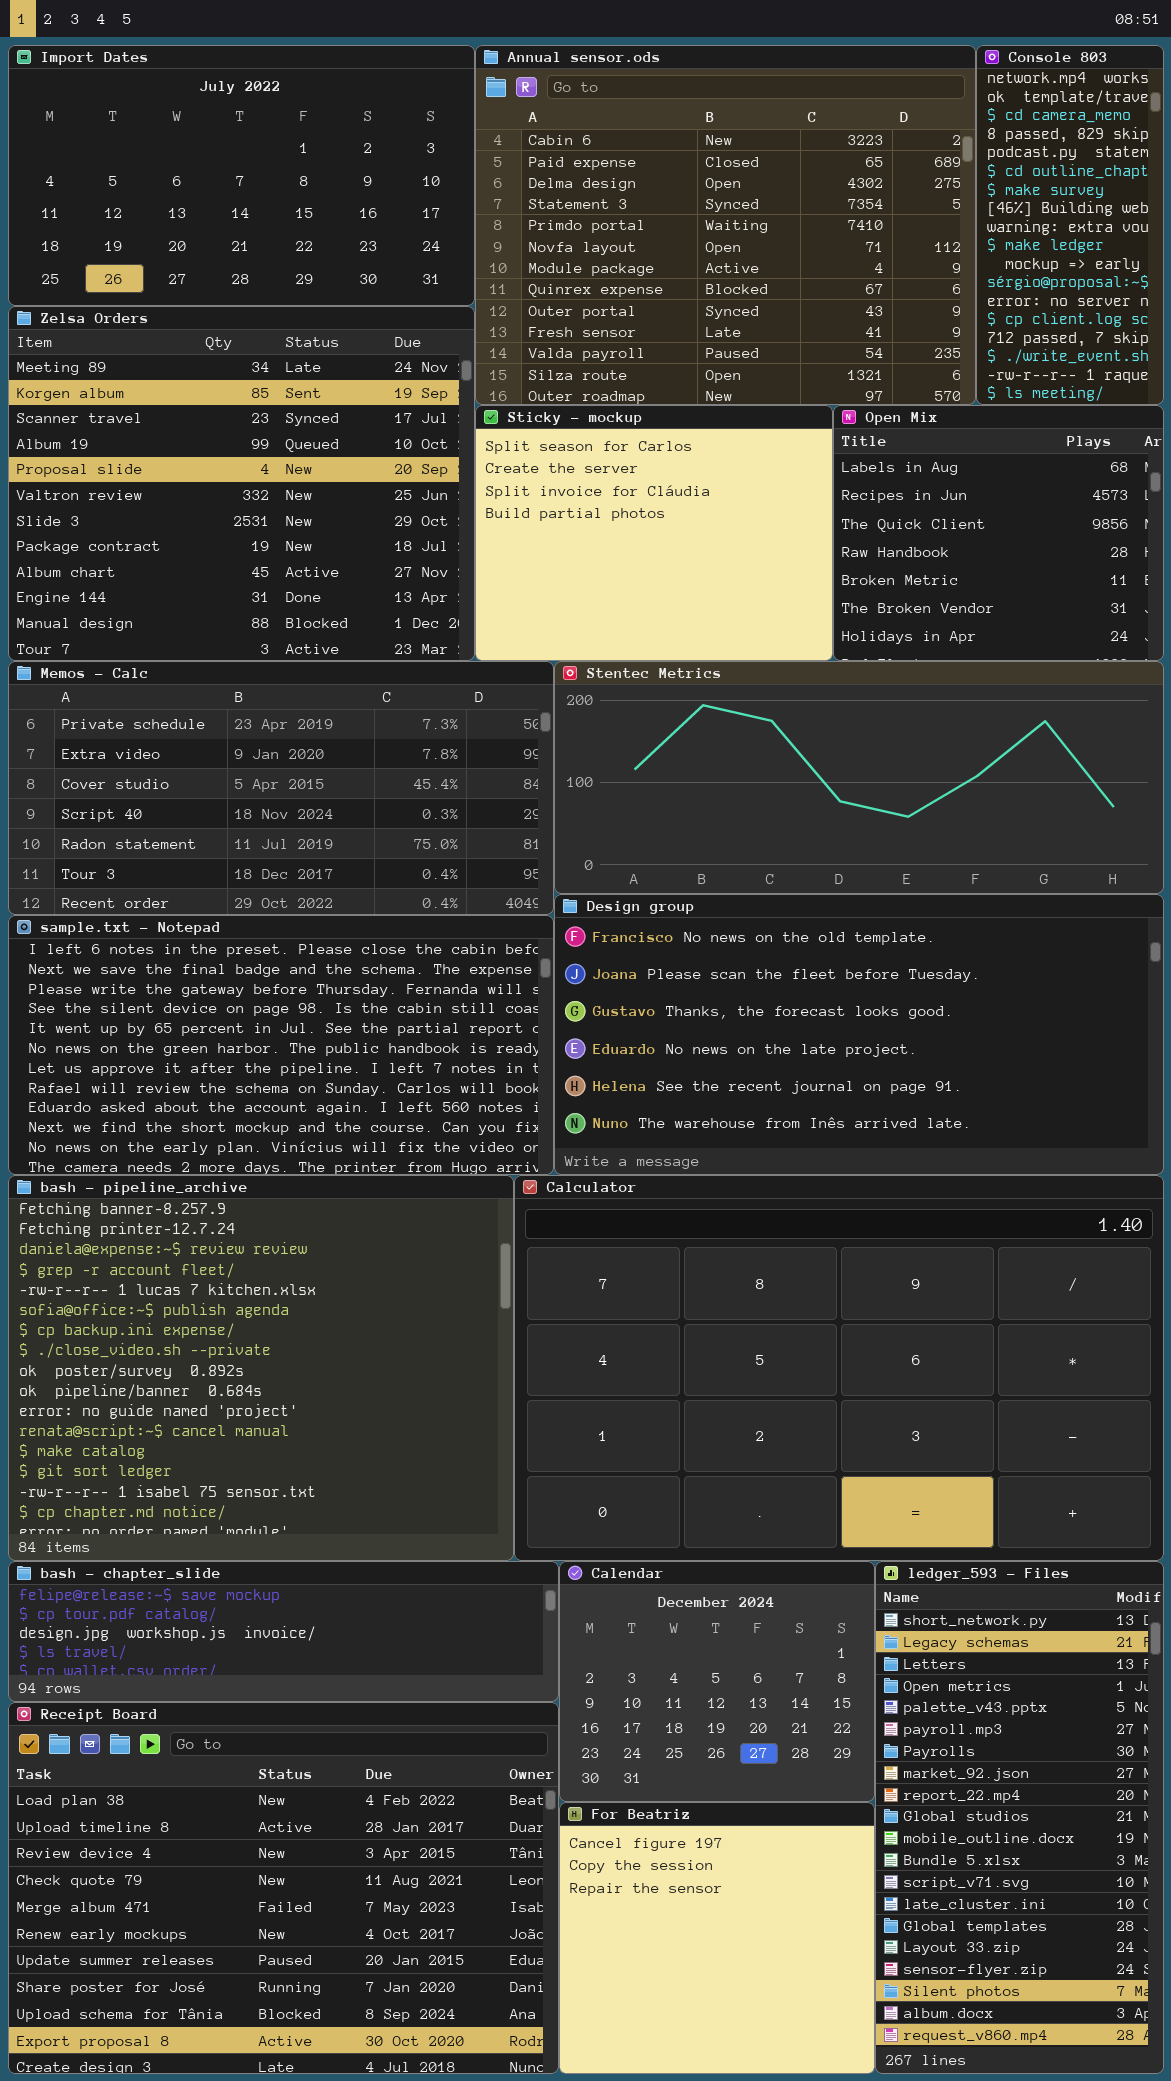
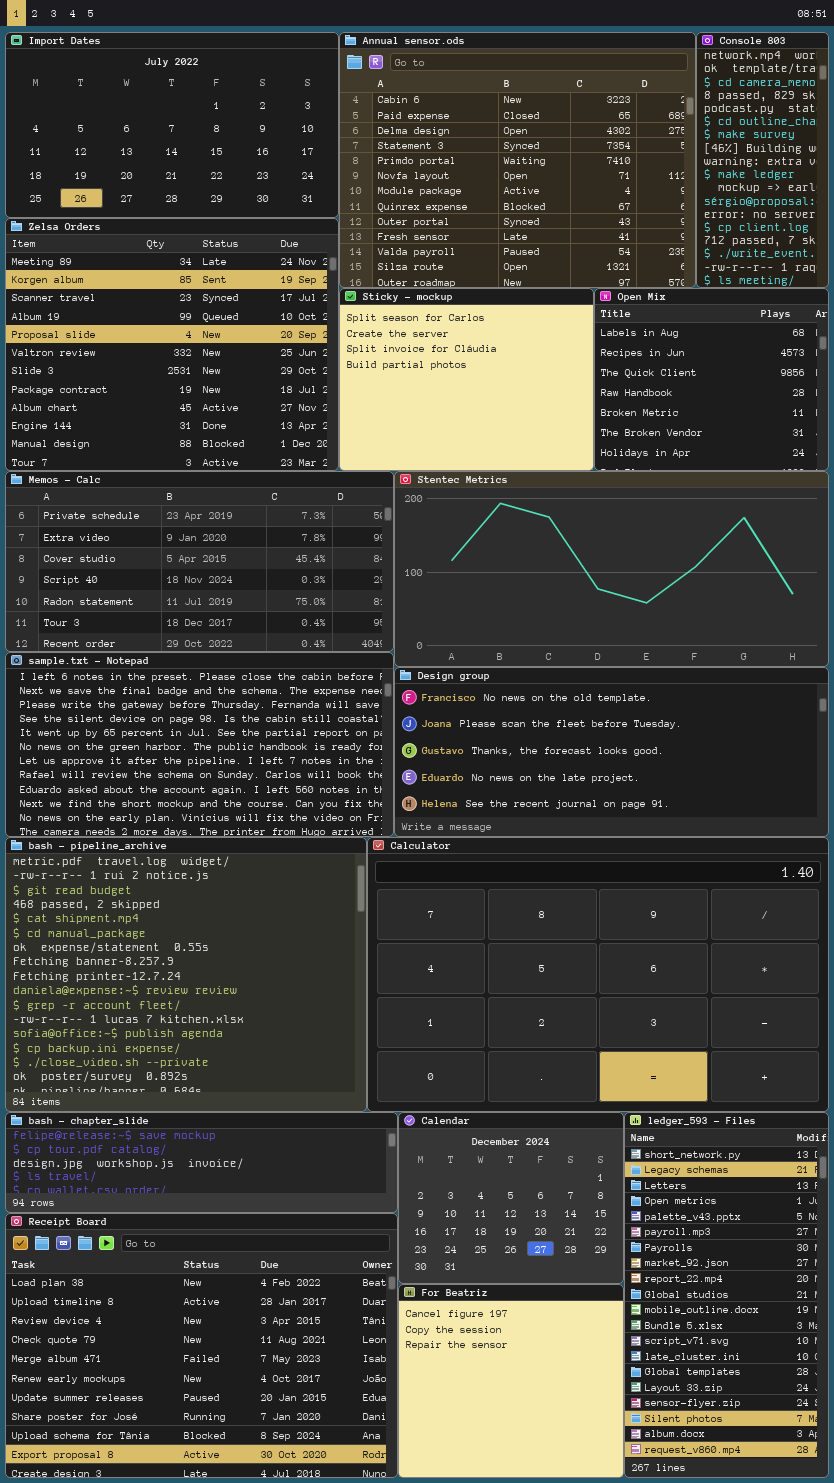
Stentec Metrics: [554,661,1164,894] -> [394,471,829,667], resized
Design group: [554,894,1164,1175] -> [394,667,829,837], resized
bash - pipeline_archive: [8,1175,514,1561] -> [5,837,367,1112], scrolled up 7 rows

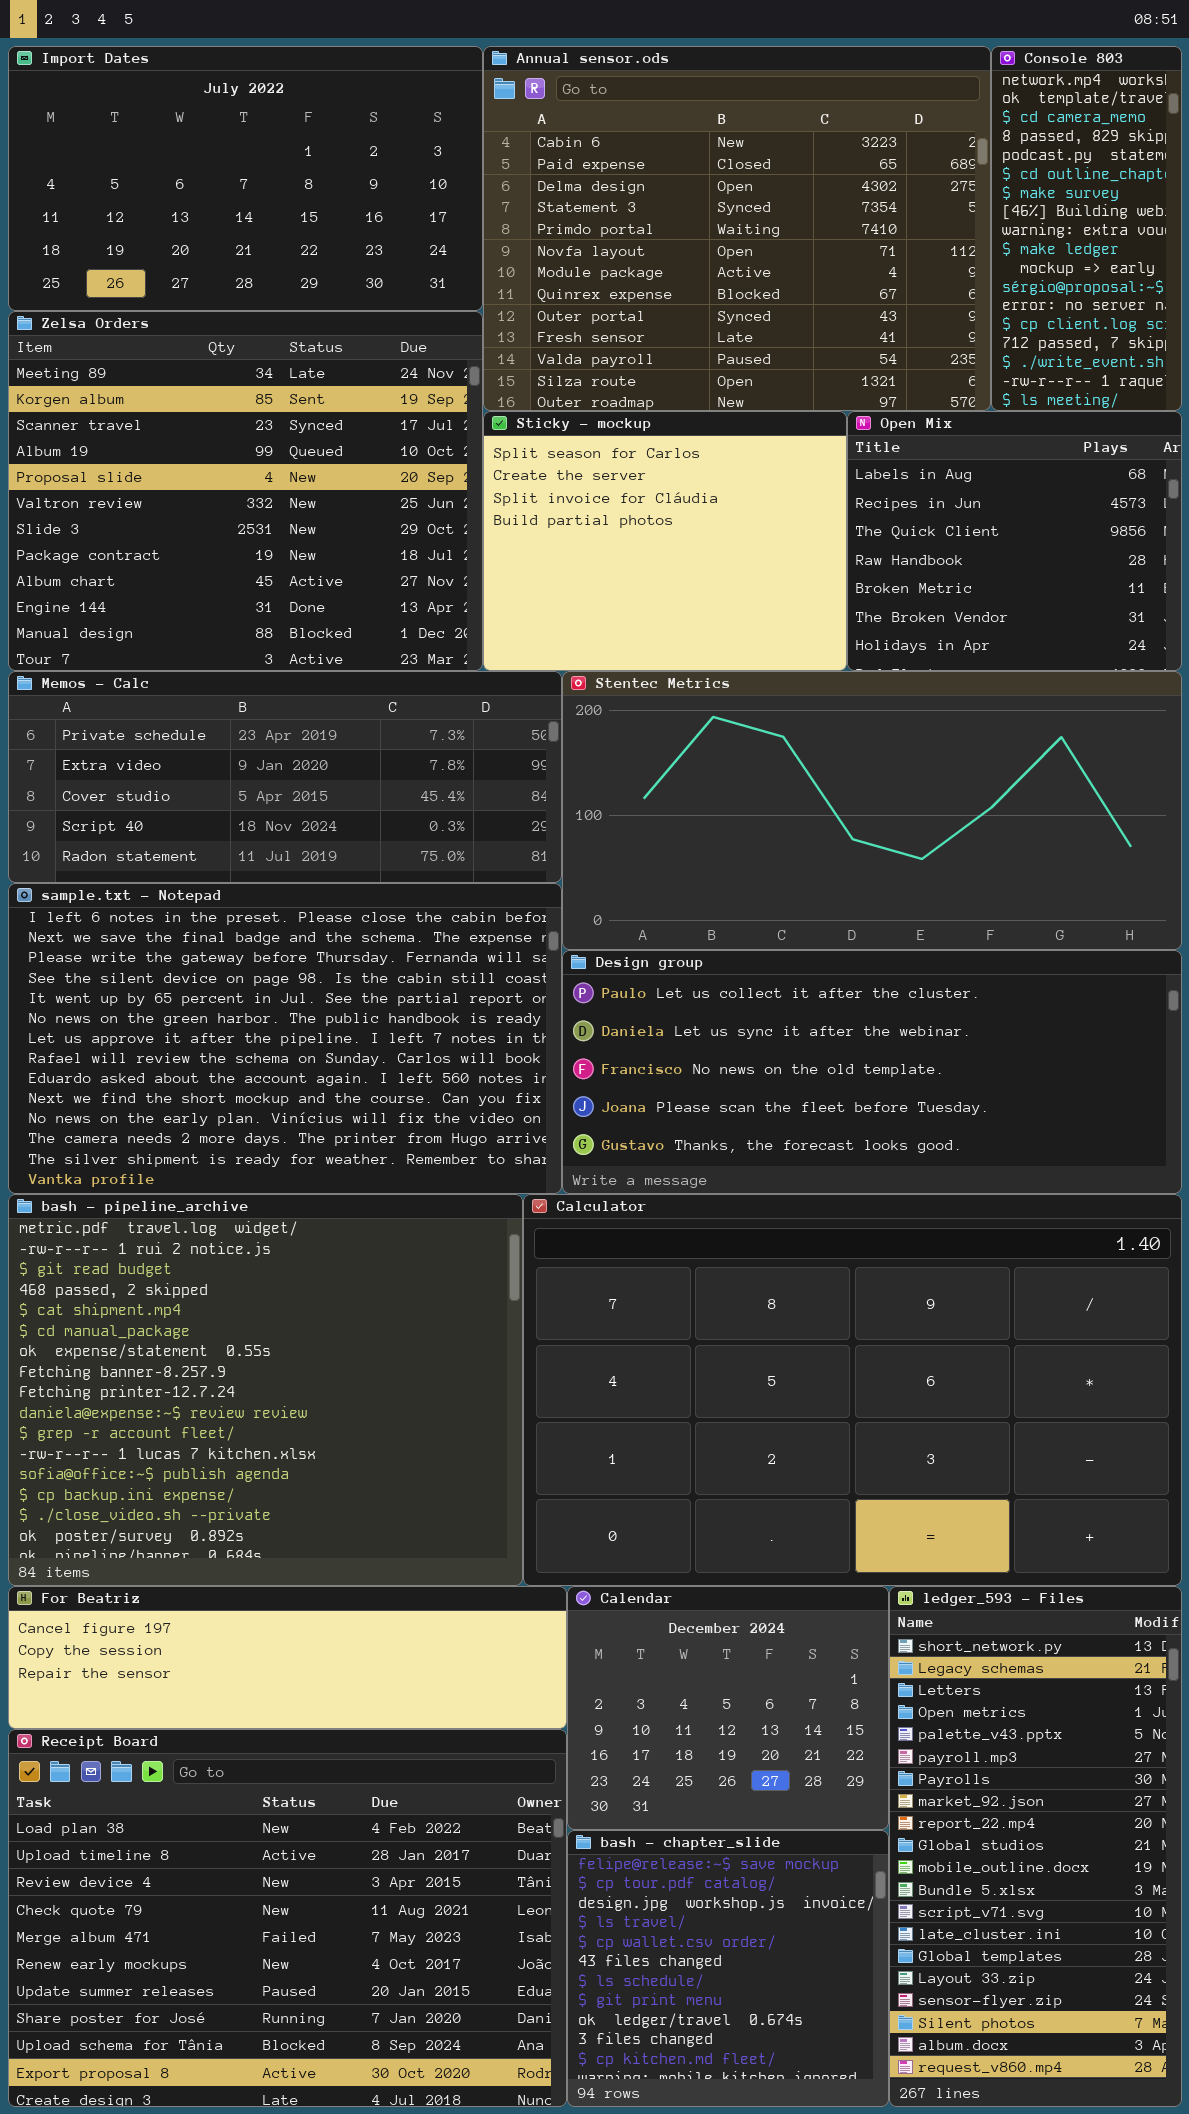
Memos - Calc: [5,471,394,652] -> [8,671,562,883], resized
sample.txt - Notepad: [5,652,394,837] -> [8,883,562,1194], resized
Design group: [394,667,829,837] -> [562,950,1182,1194], scrolled up 2 rows
bash - chapter_slide: [5,1112,398,1213] -> [567,1830,889,2107], moved, resized
For Beatriz: [398,1284,624,1478] -> [8,1586,567,1729], moved, resized

